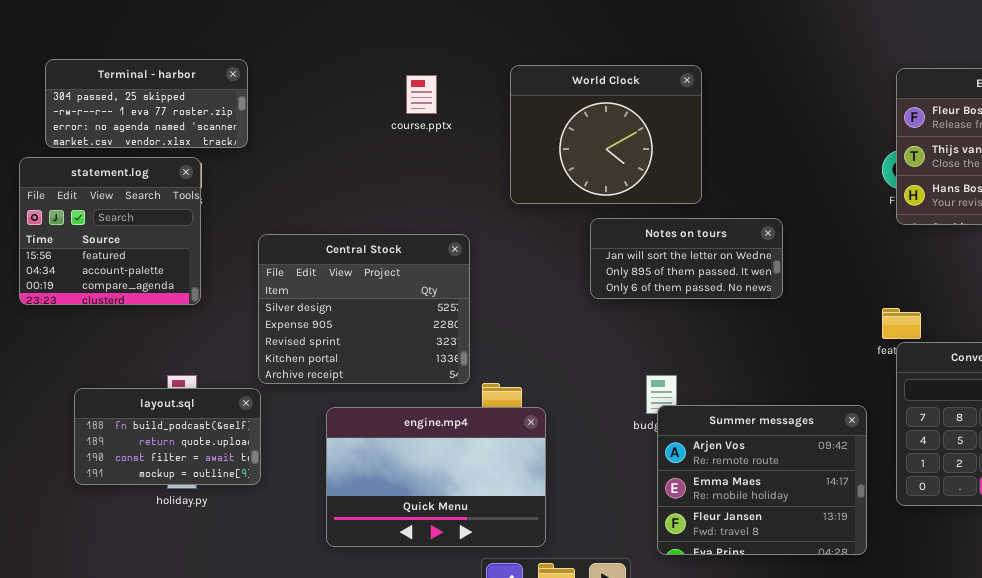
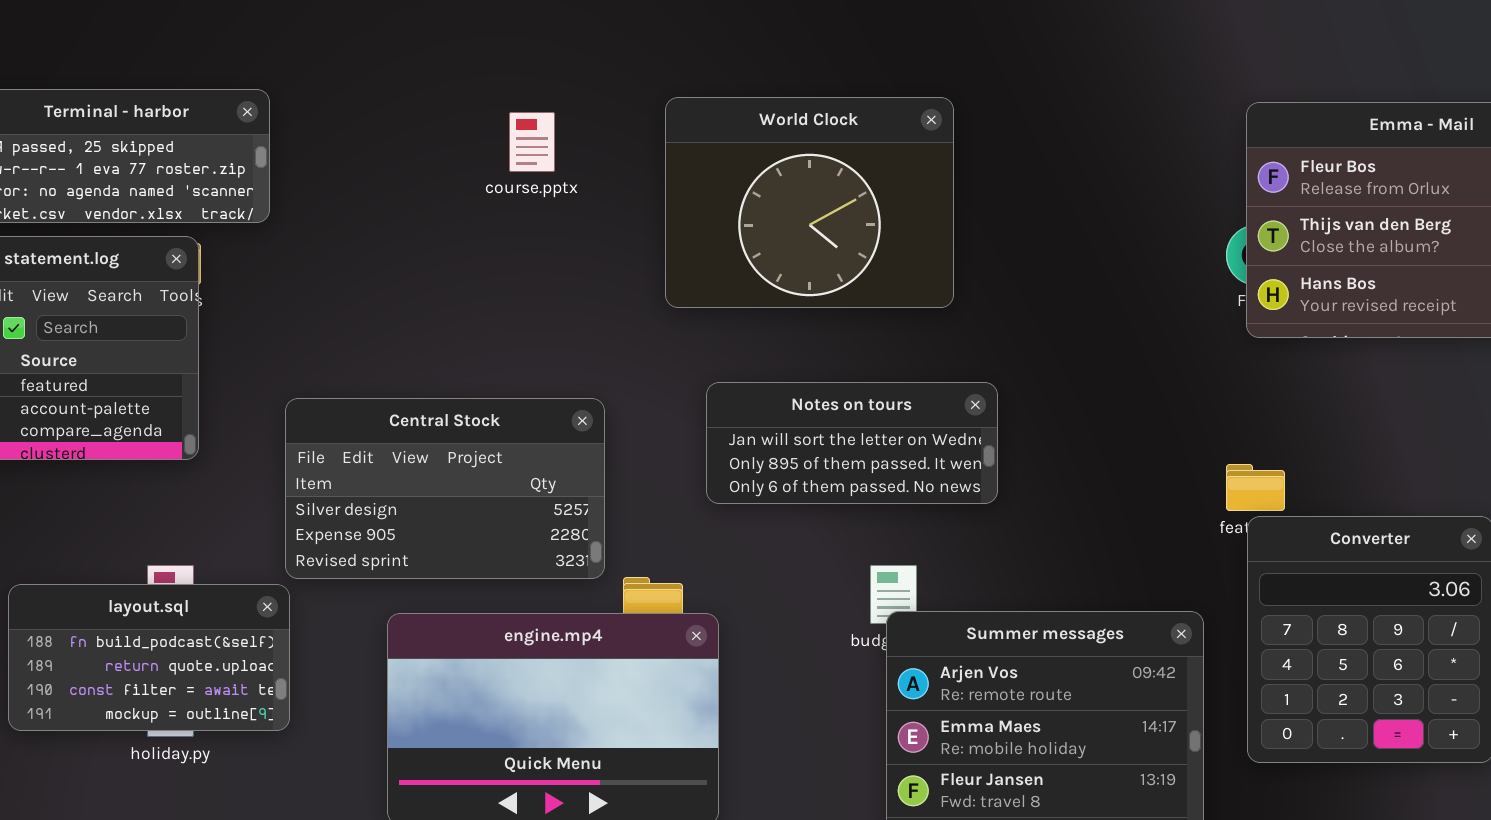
Notes on tours: [590,218,783,299] -> [706,382,998,504], moved
Central Stock: [258,234,470,384] -> [285,398,605,579], resized

